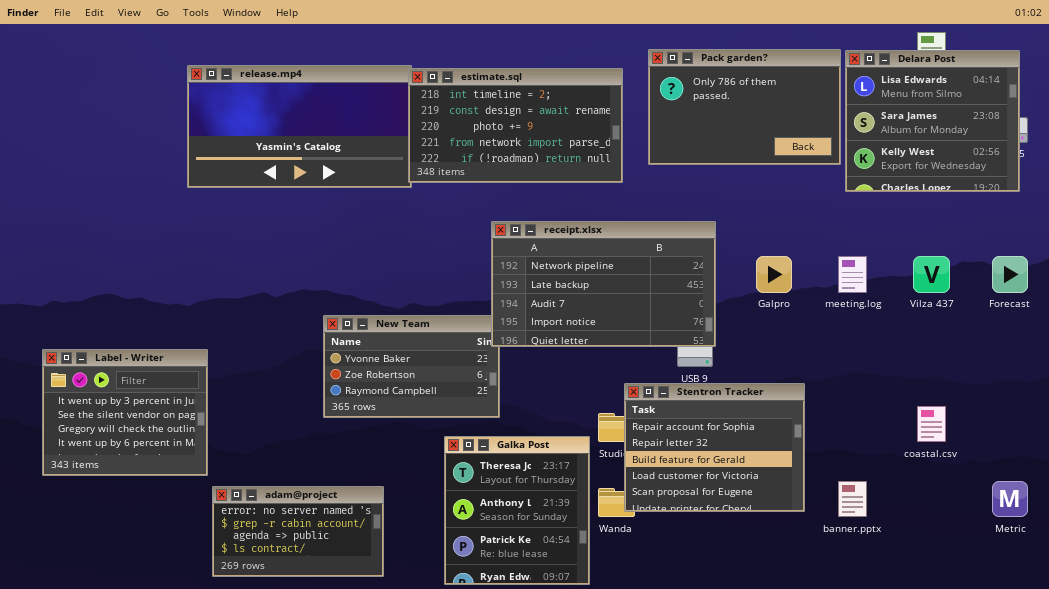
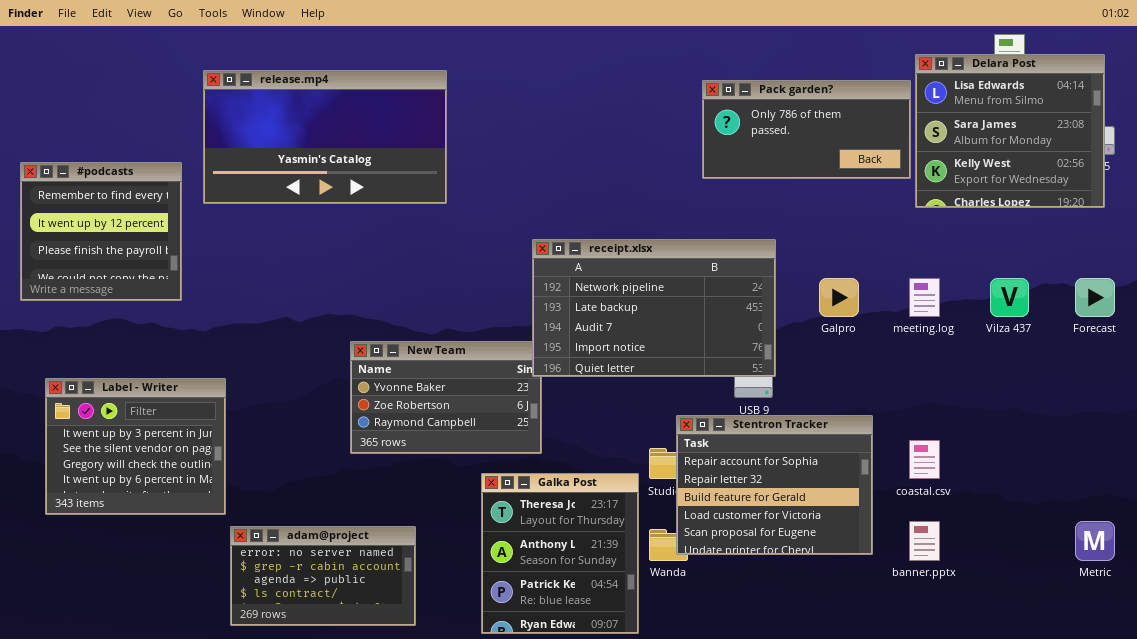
Pack garden?: [648,49,841,165] -> [702,80,911,179], resized
estimate.sql: [408,68,623,183] -> none, closed
#podcasts: none -> [20,162,182,301], opened
coastal.csv: [917,406,946,442] -> [909,440,940,479], moved

